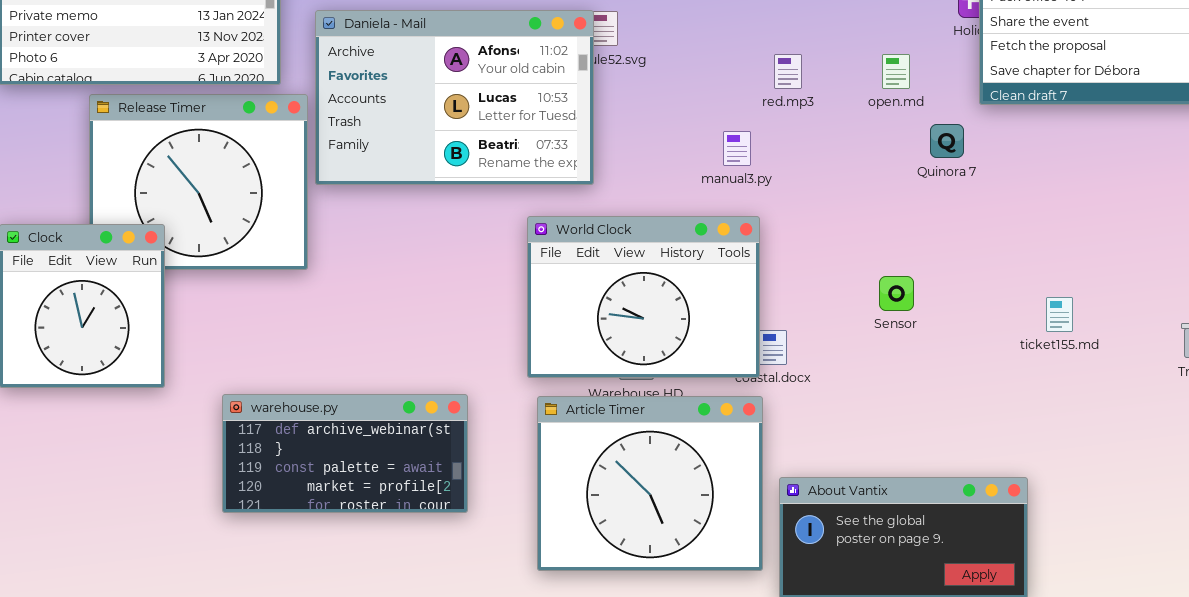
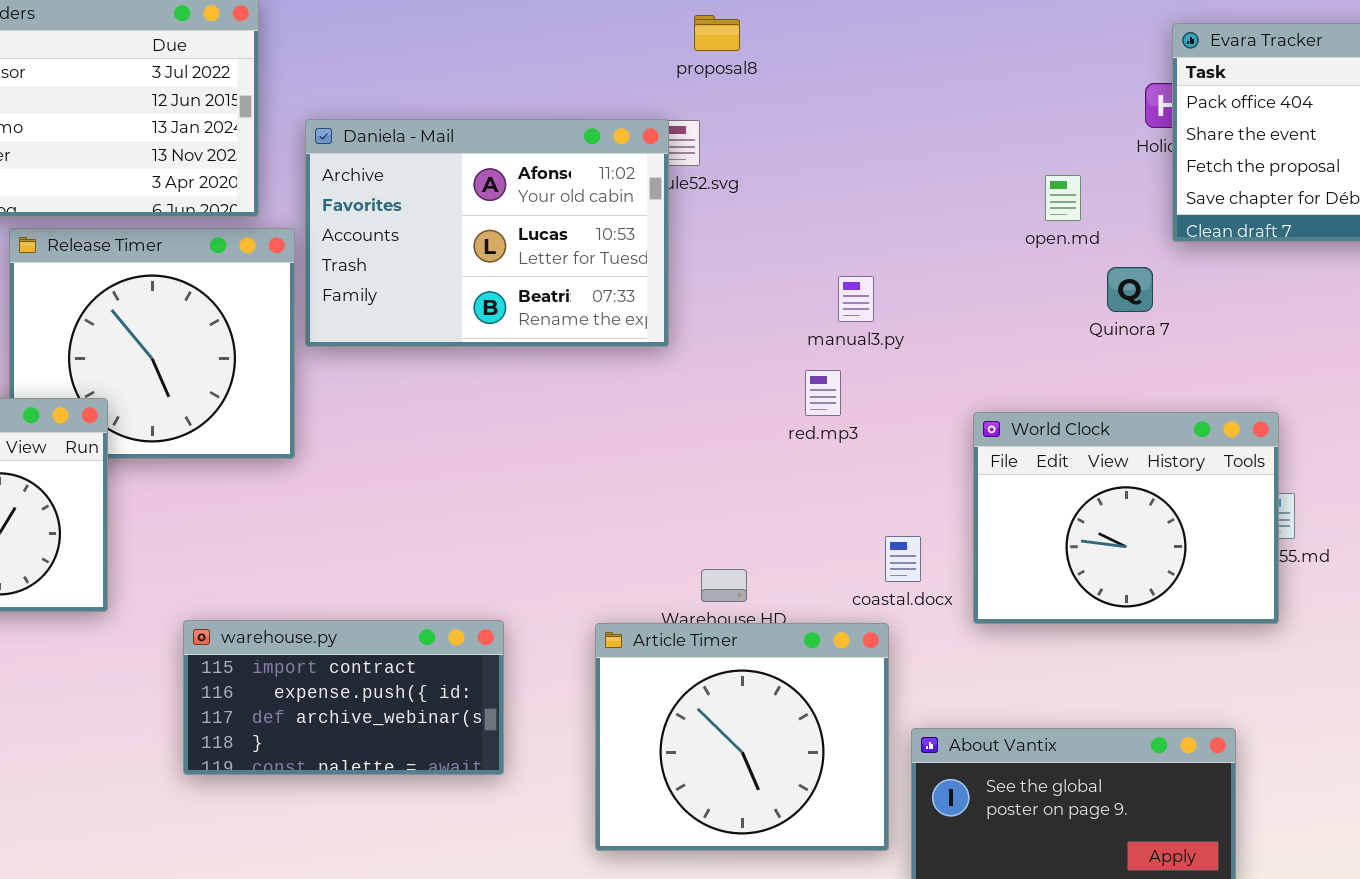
red.mp3: [774,54,802,89] -> [805,370,841,416], moved
World Clock: [527,216,760,378] -> [973,412,1279,624], moved
warehouse.py: [222,394,468,513] -> [183,620,504,775], scrolled up 2 rows

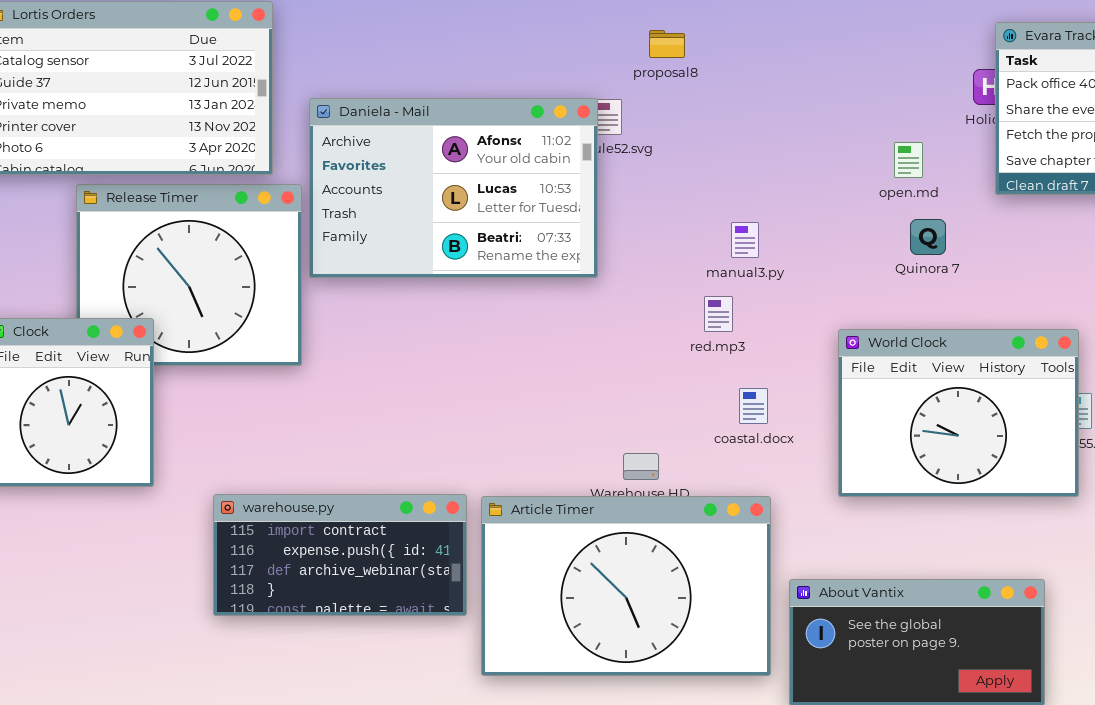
proposal8: [694,15,740,51] -> [649,30,685,58], moved
Quinora 7: [1107,267,1153,312] -> [910,219,946,255], moved
coastal.docx: [885,536,921,582] -> [739,388,768,424], moved
Article Timer: [595,623,889,851] -> [481,496,771,676], resized

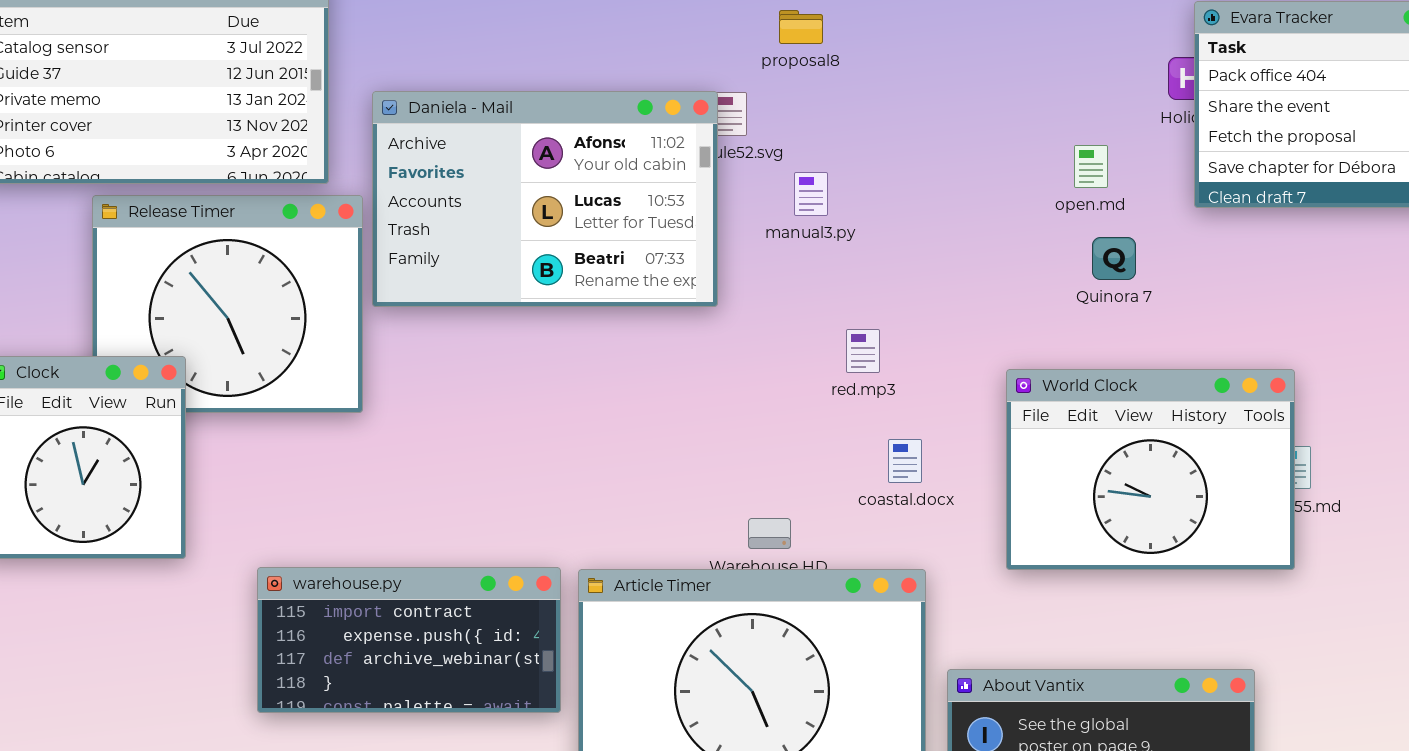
manual3.py: [731,222,759,258] -> [794,172,828,216], moved

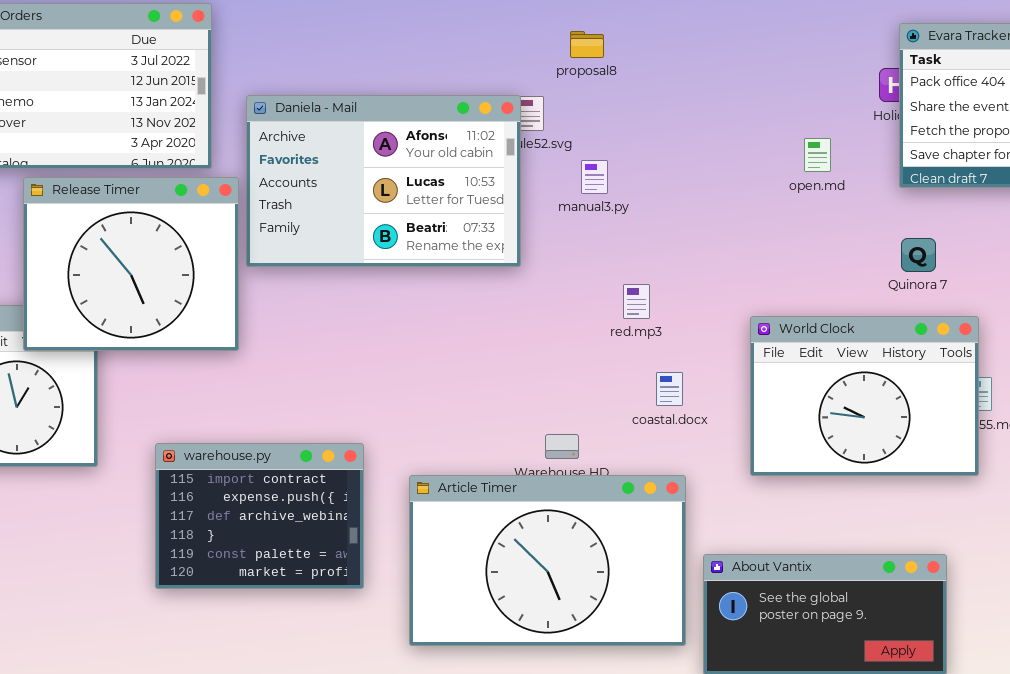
Release Timer: [92,195,363,413] -> [23,177,239,351], raised
Quinora 7: [1092,237,1136,280] -> [901,238,936,272], moved
warehouse.py: [257,567,561,713] -> [155,443,364,589], resized

